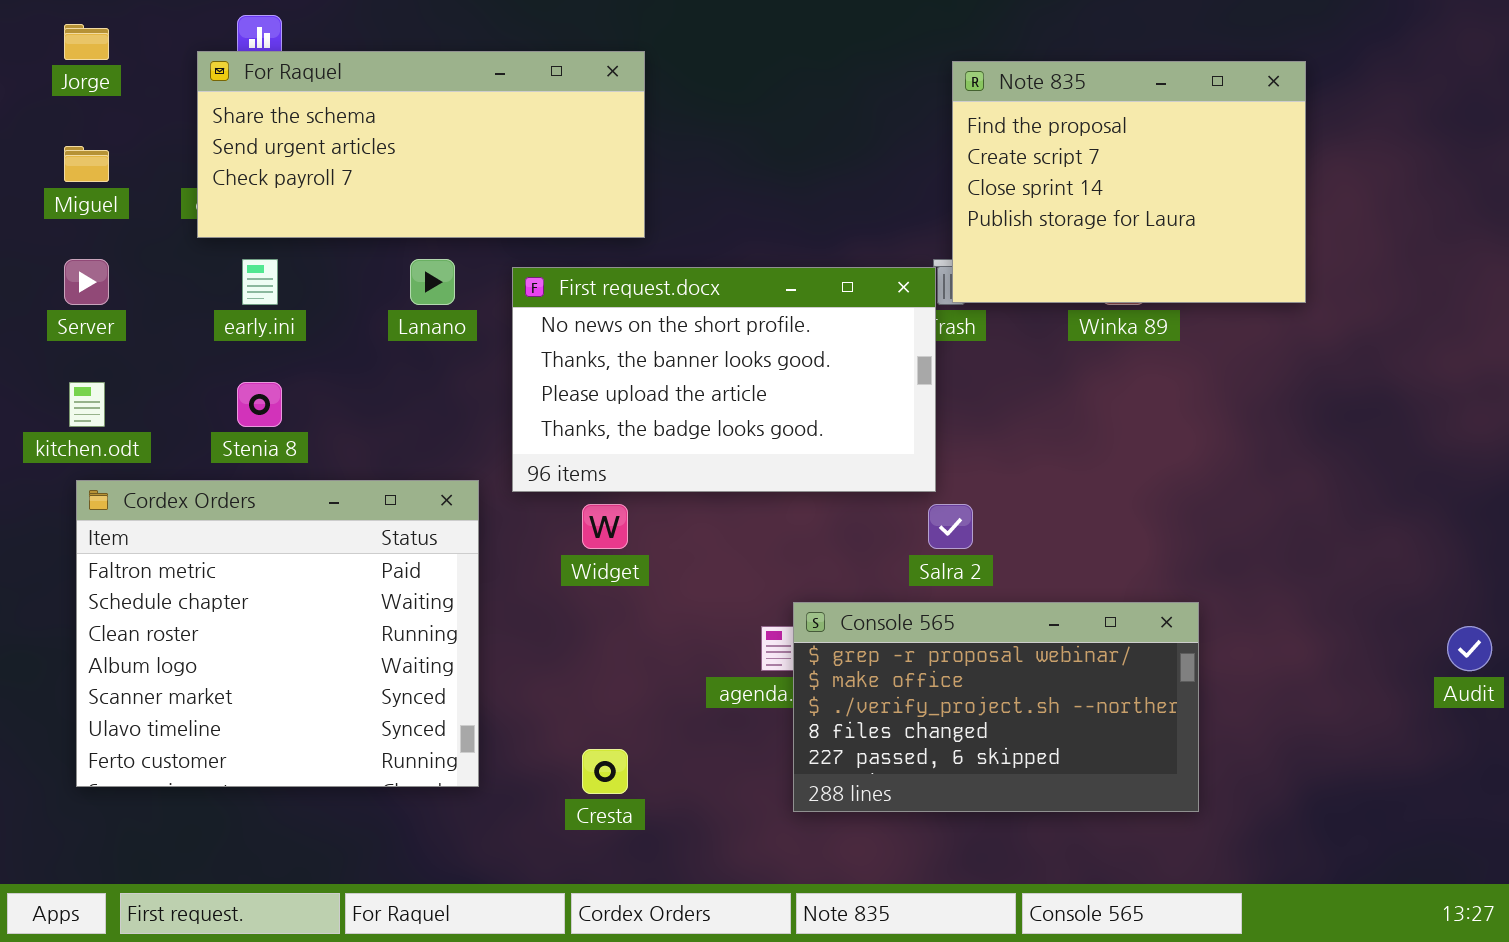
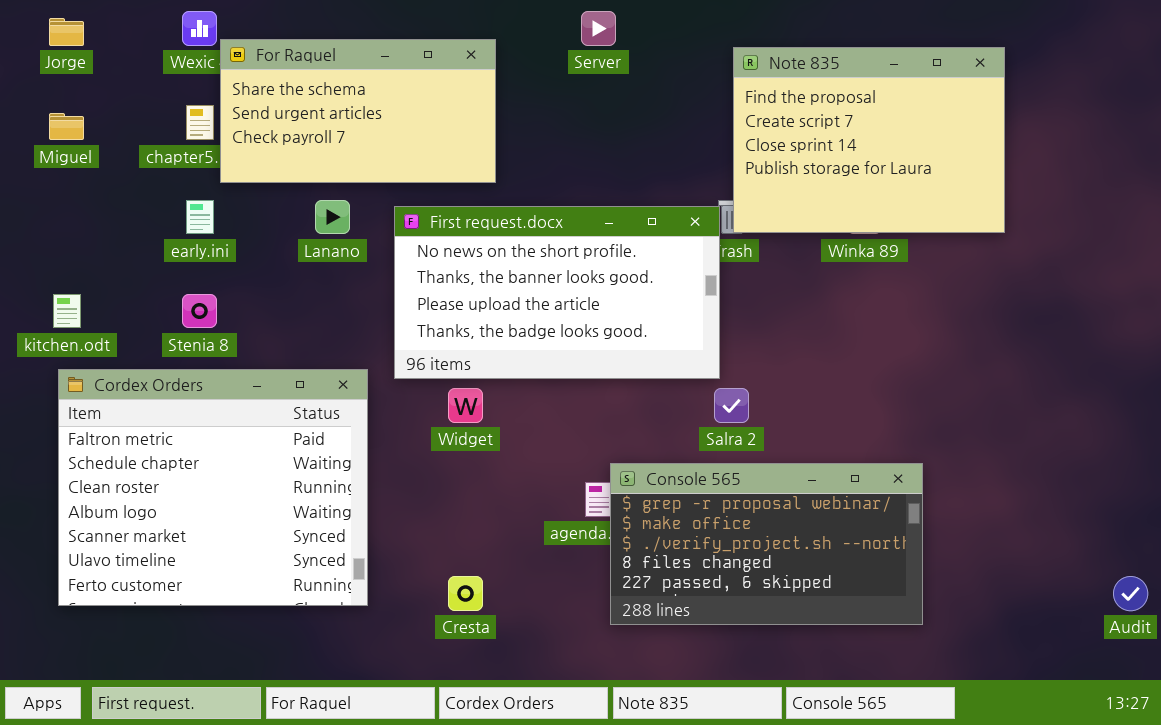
For Raquel: [197,51,645,238] -> [220,39,496,183], resized
Server: [64,259,109,305] -> [581,11,616,46], moved
Audit: [1447,626,1492,671] -> [1113,576,1148,611], moved

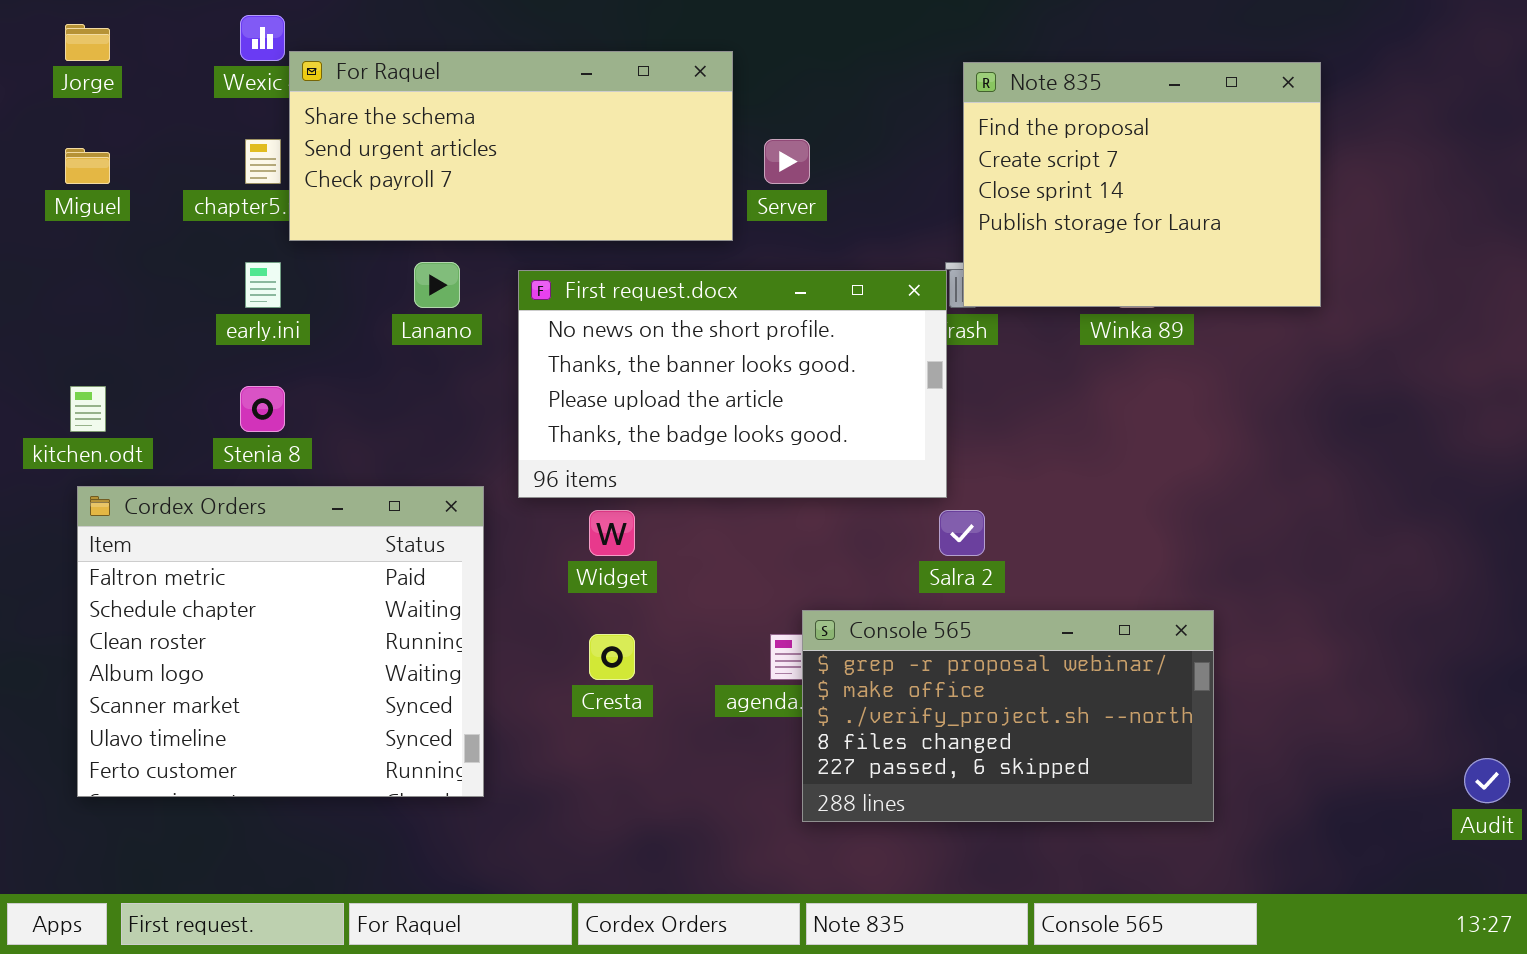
Server: [581,11,616,46] -> [764,139,810,184], moved
For Raquel: [220,39,496,183] -> [289,51,733,241], resized
Cresta: [448,576,483,611] -> [589,634,635,680], moved

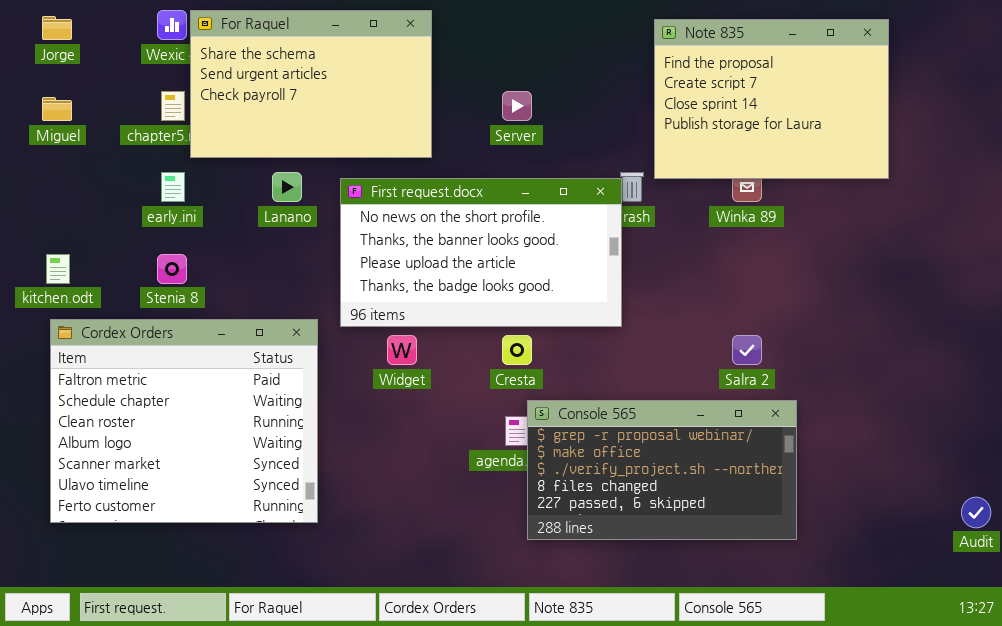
For Raquel: [289,51,733,241] -> [190,10,432,158], resized
Note 835: [963,62,1321,307] -> [654,19,889,179], moved
Salra 2: [939,510,985,556] -> [732,335,762,365], moved
Cresta: [589,634,635,680] -> [502,335,532,365], moved

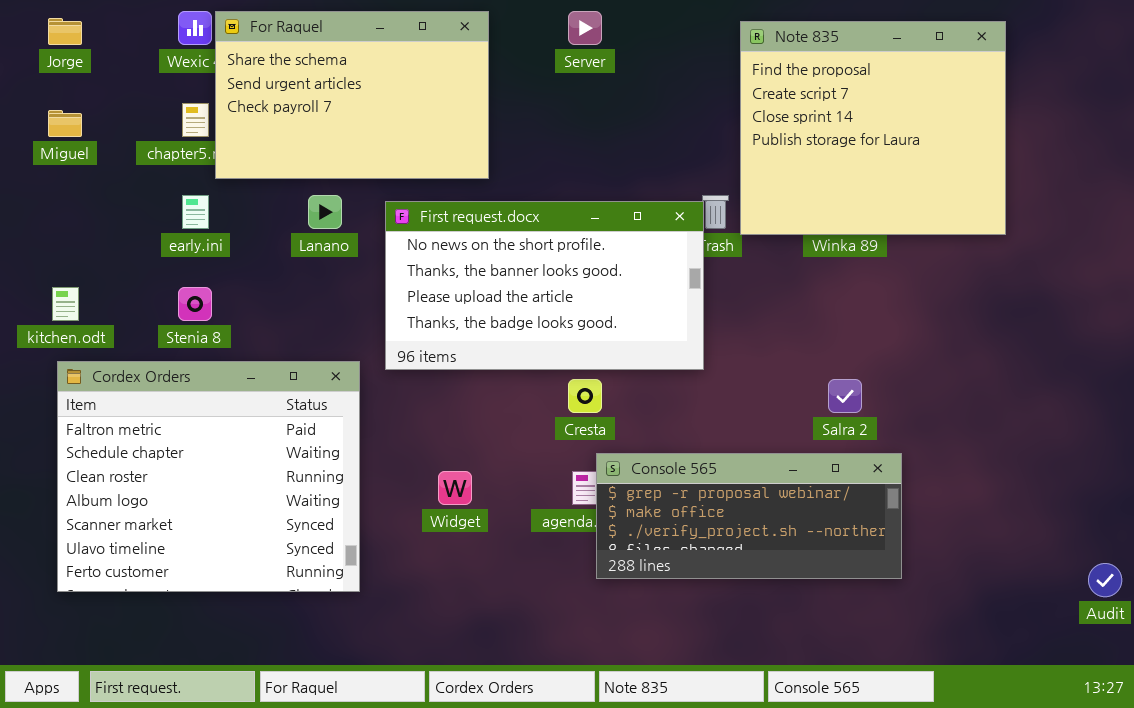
Note 835: [654,19,889,179] -> [740,21,1006,235], resized
Server: [502,91,532,121] -> [568,11,602,45], moved
Widget: [387,335,417,365] -> [438,471,472,505], moved
Console 565: [527,400,797,540] -> [596,453,902,579], resized

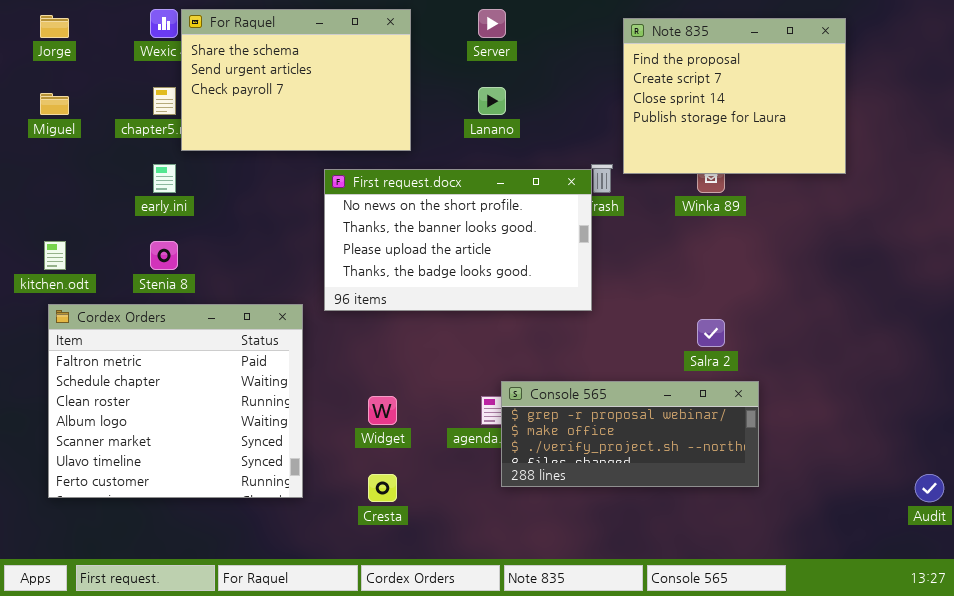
Note 835: [740,21,1006,235] -> [623,18,846,174], resized
Lanano: [308,195,342,229] -> [478,87,506,115], moved
Cresta: [568,379,602,413] -> [368,474,397,502], moved

